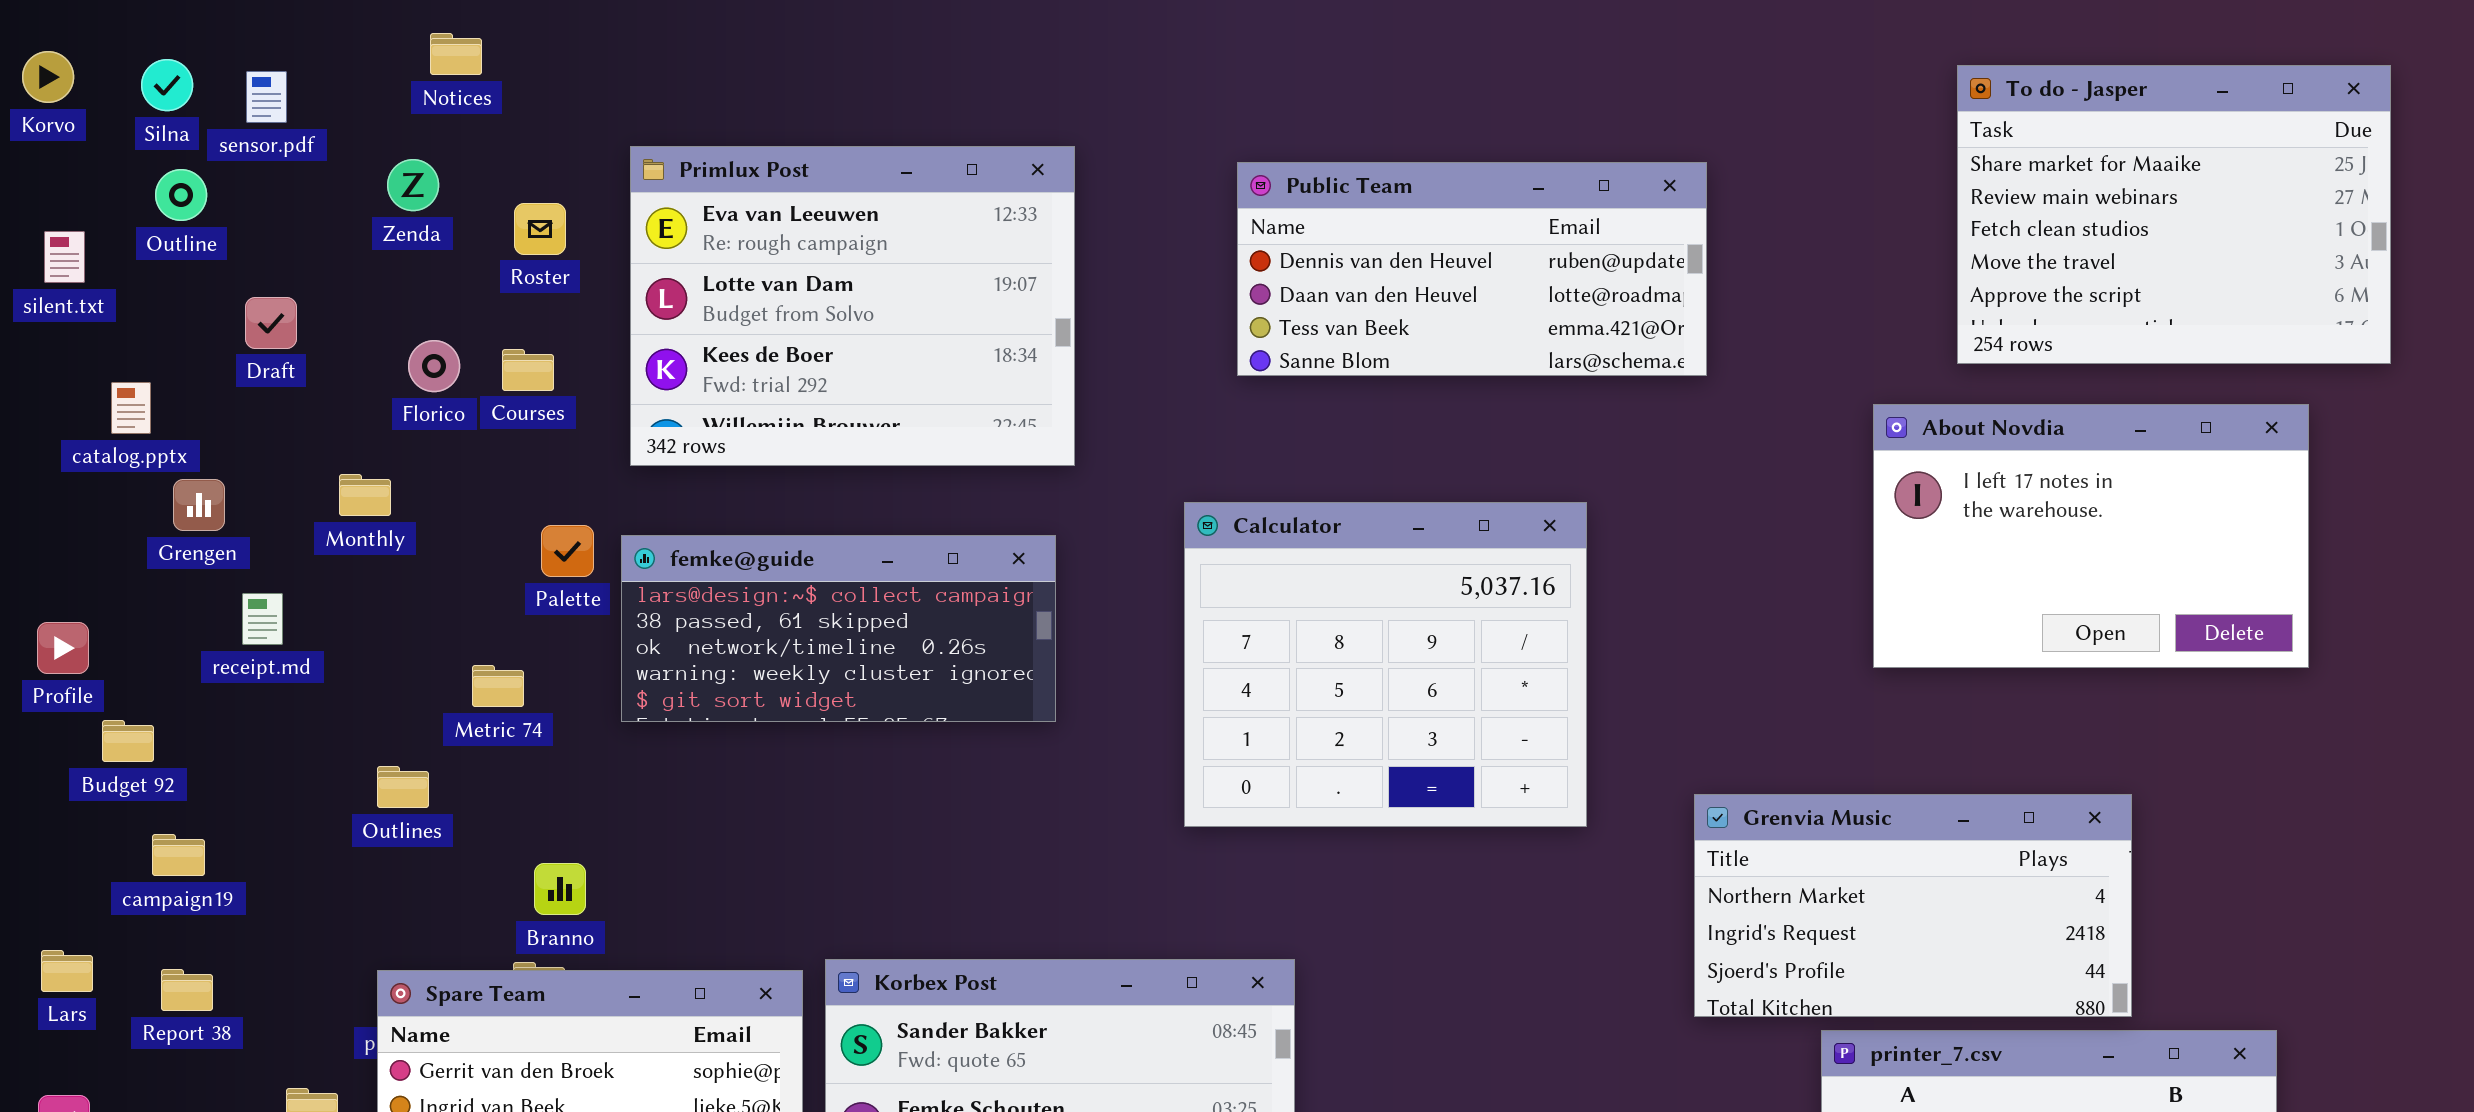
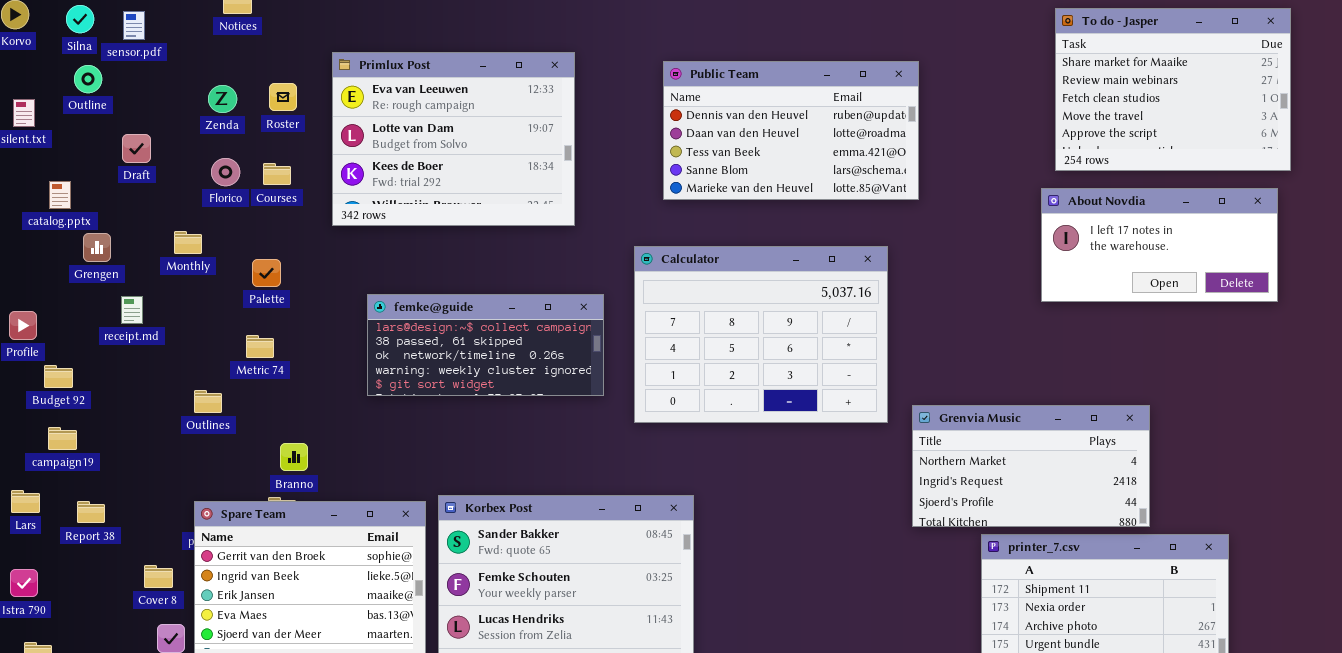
Zenda: [387,159,439,211] -> [208,85,237,113], moved
Public Team: [1237,162,1707,376] -> [663,61,919,200], resized
About Novdia: [1873,404,2309,668] -> [1041,188,1278,302], moved, resized
Calculator: [1184,502,1587,827] -> [634,246,888,423], resized
Palette: [541,525,594,577] -> [252,259,281,287], moved
femke@guide: [621,535,1056,722] -> [367,294,604,396], moved
campaign19: [152,834,205,876] -> [48,427,77,450], moved

